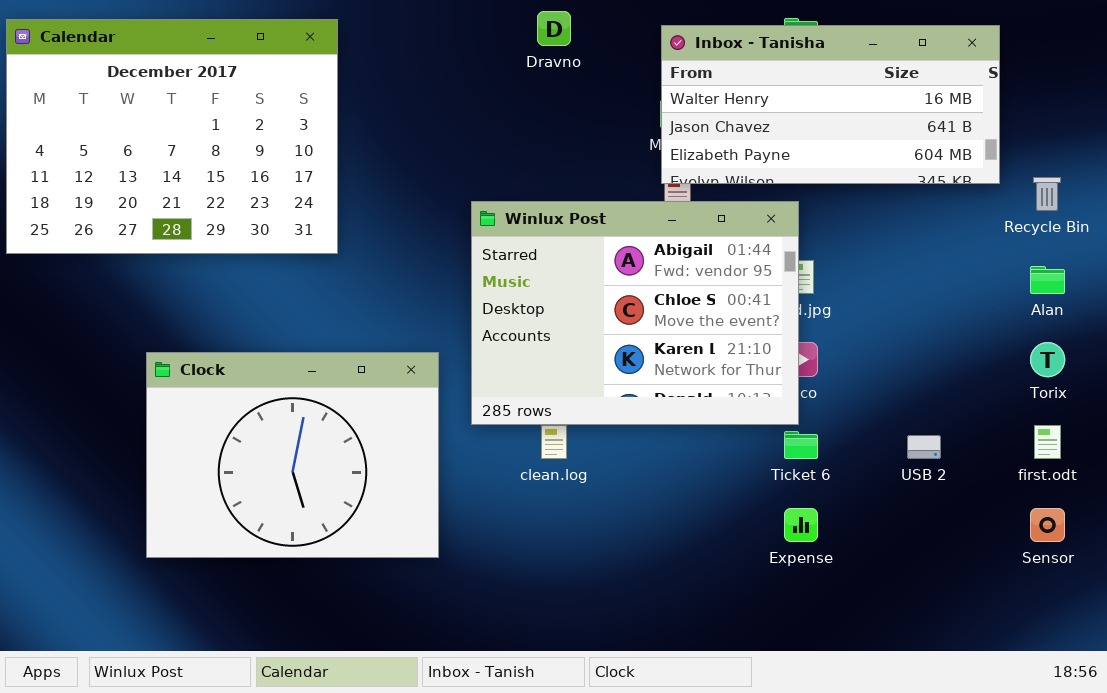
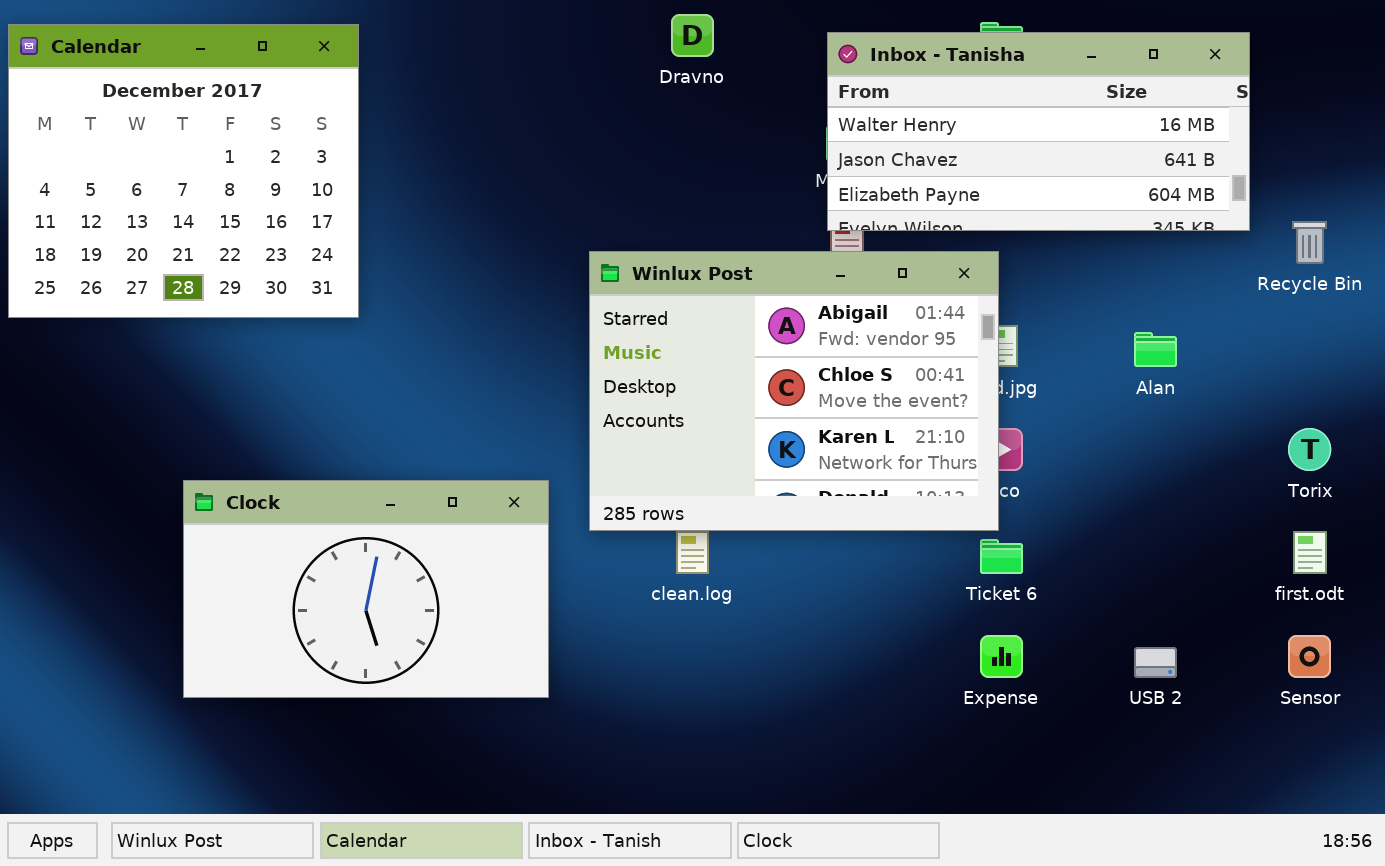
Calendar: [6,19,338,254] -> [8,24,359,318], resized
Alan: [1030,266,1065,294] -> [1134,332,1177,367], moved
Clock: [146,352,439,558] -> [183,480,549,698], resized
USB 2: [907,435,941,459] -> [1134,647,1177,678], moved

